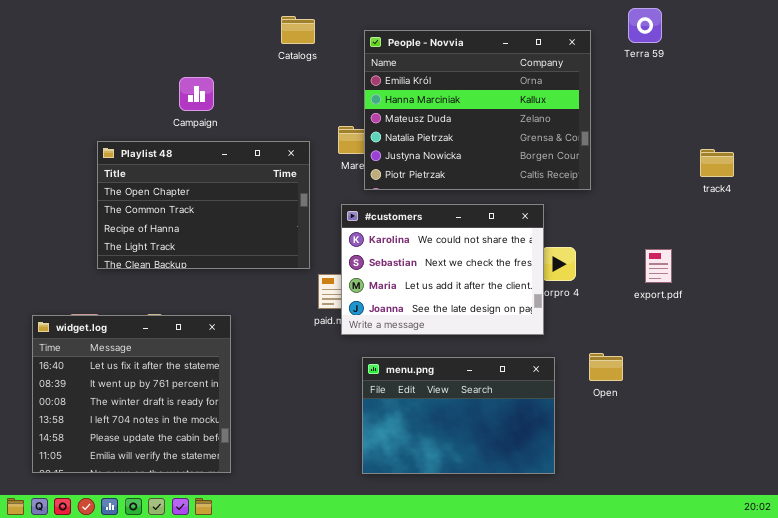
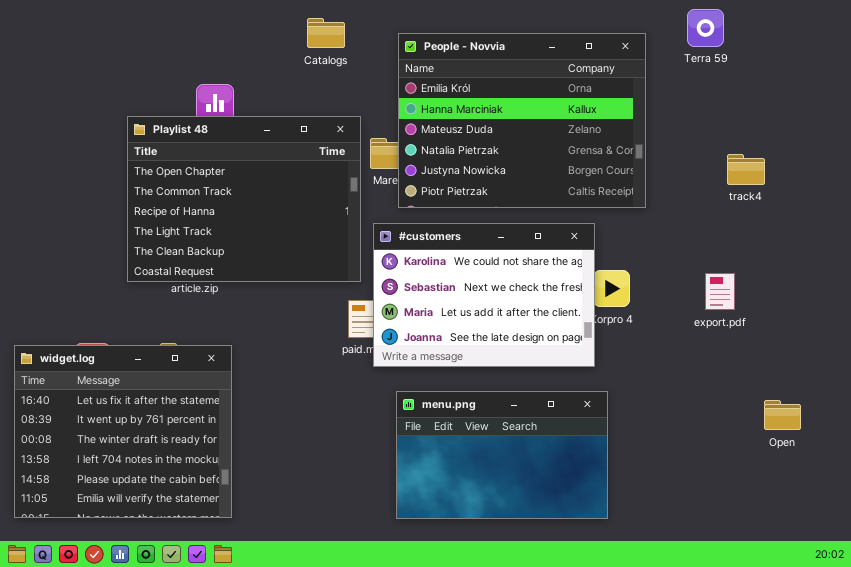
Playlist 48: [97,141,310,269] -> [127,116,361,282], moved, resized
track4: [700,149,734,177] -> [727,154,765,185], moved
widget.log: [32,315,231,473] -> [14,345,232,518], moved
Open: [589,353,623,381] -> [764,400,801,430], moved

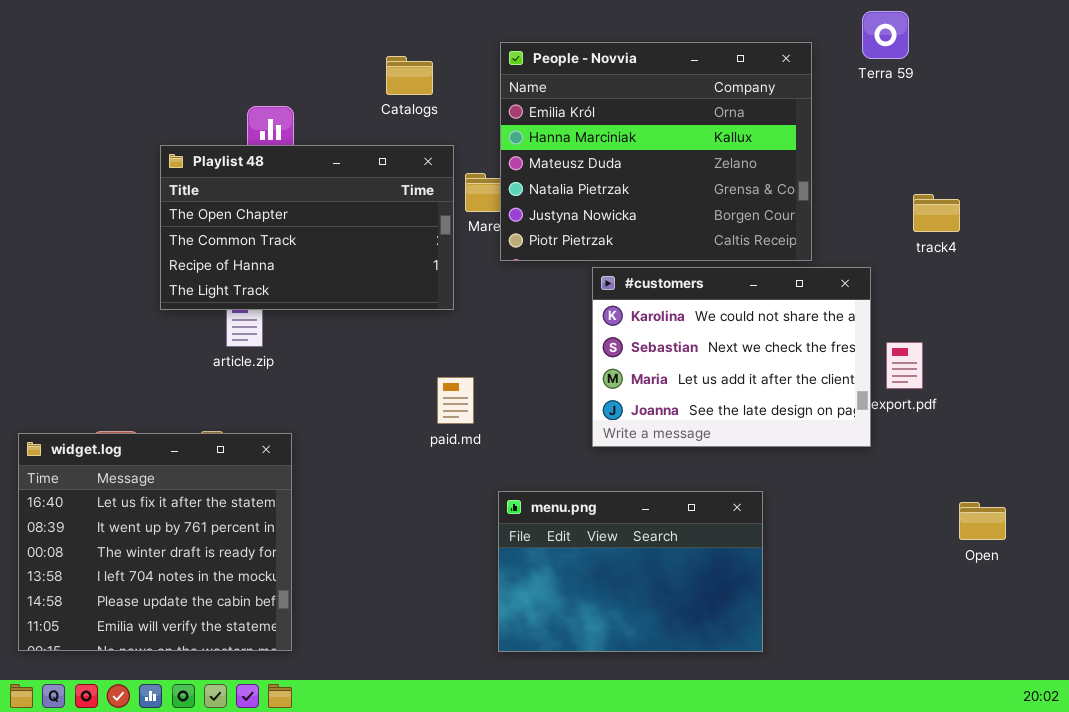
Catalogs: [307,18,345,48] -> [386,56,433,95], moved
Playlist 48: [127,116,361,282] -> [160,145,454,310], resized
#customers: [373,223,595,367] -> [592,267,871,447], moved

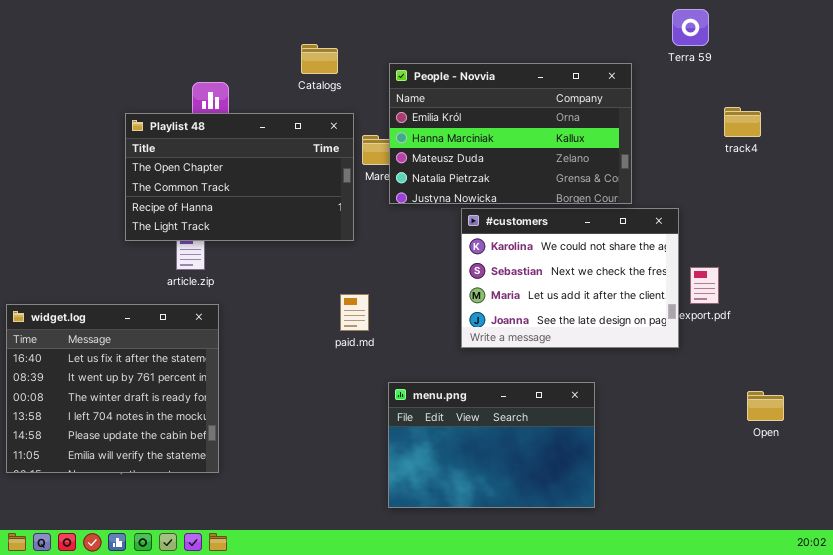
People - Novvia: [500,42,812,261] -> [389,63,632,204], resized
track4: [913,194,960,232] -> [724,107,761,137], moved
widget.log: [18,433,292,651] -> [6,304,219,473], moved

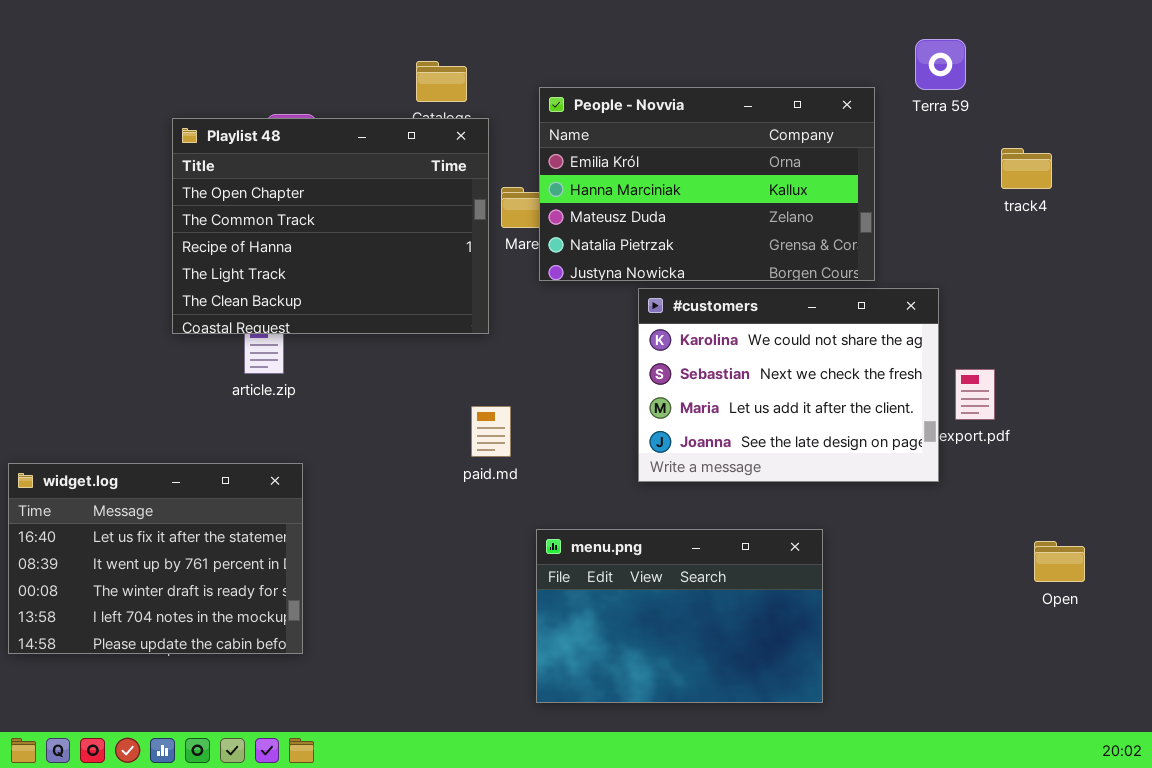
Terra 59: [672,9,709,46] -> [915,39,966,90], moved
Playlist 48: [125,113,354,241] -> [172,118,489,334], resized
widget.log: [6,304,219,473] -> [8,463,303,654], resized

